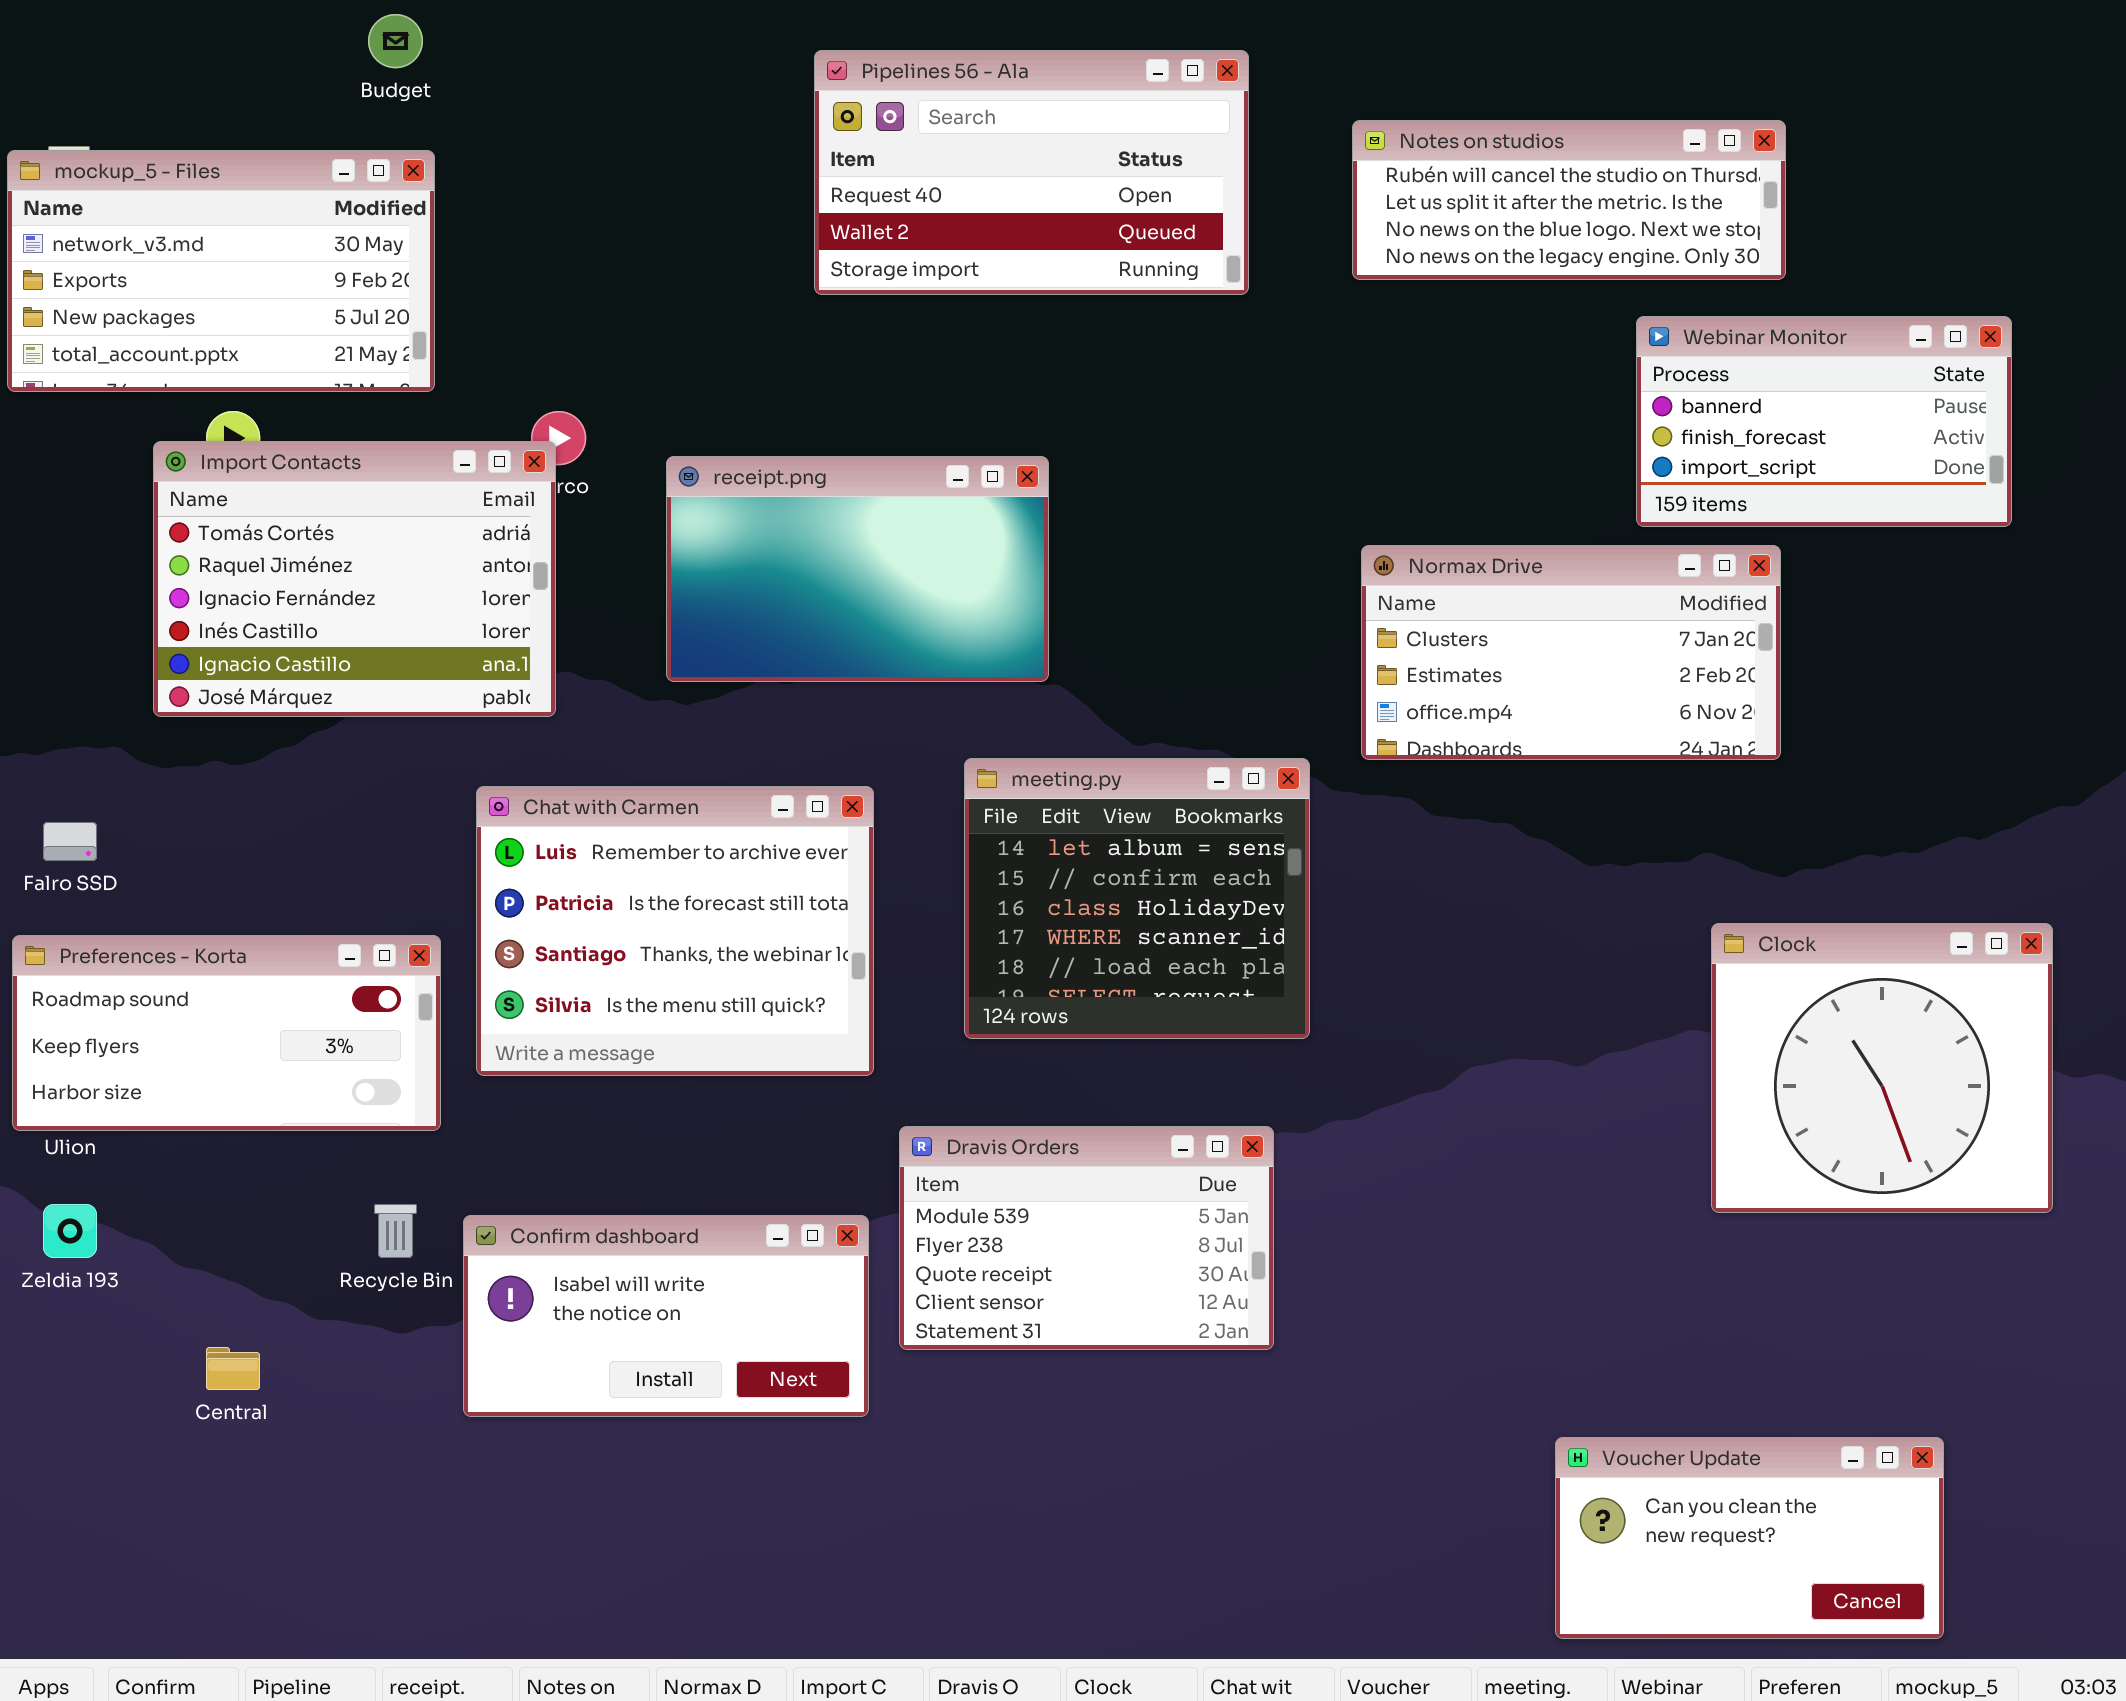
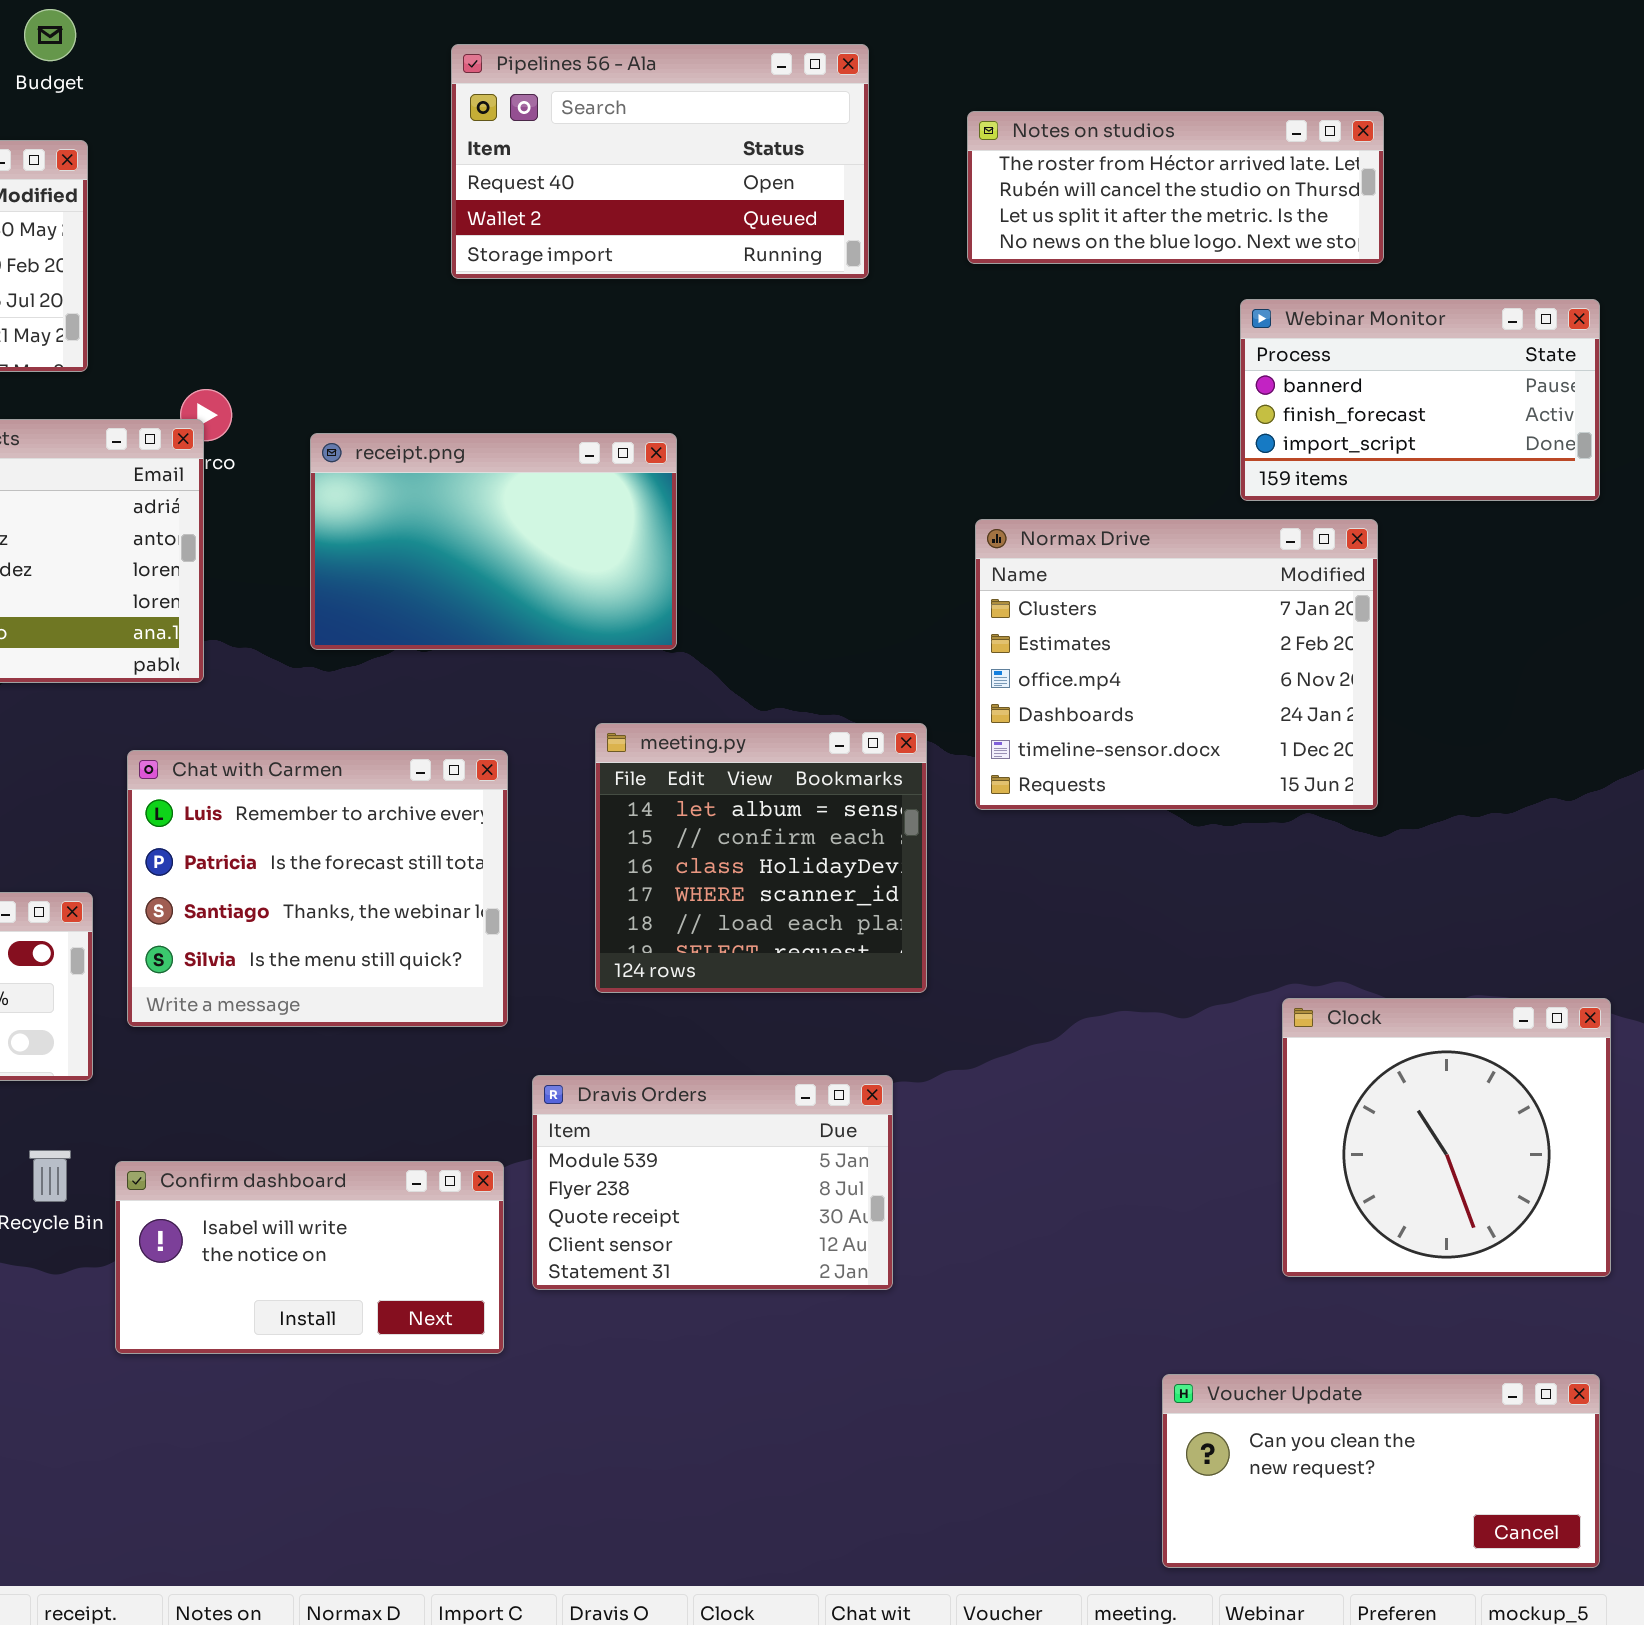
Notes on studios: [1352,120,1786,280] -> [967,111,1384,264], scrolled up 1 row
Normax Drive: [1361,545,1781,760] -> [975,519,1378,810], resized
Clock: [1711,923,2053,1213] -> [1282,998,1611,1277], moved
Voucher Update: [1555,1437,1944,1639] -> [1162,1374,1600,1568], resized

